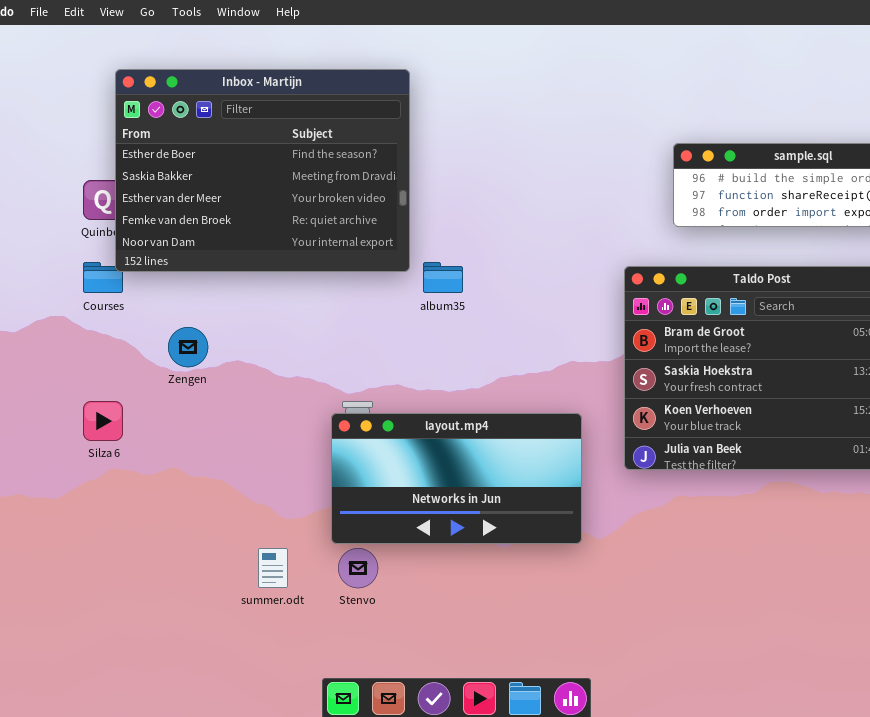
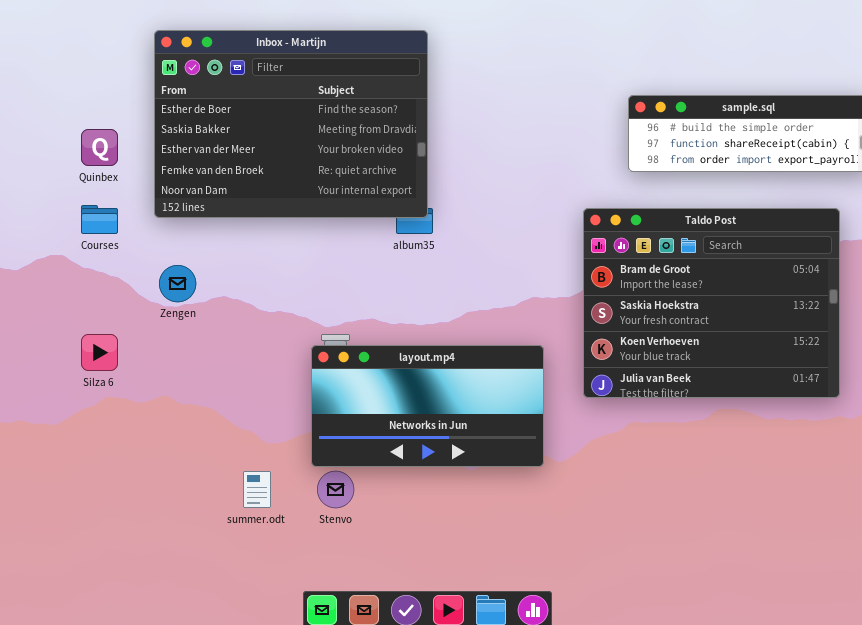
Inbox - Martijn: [115,69,410,272] -> [154,30,428,218], moved

